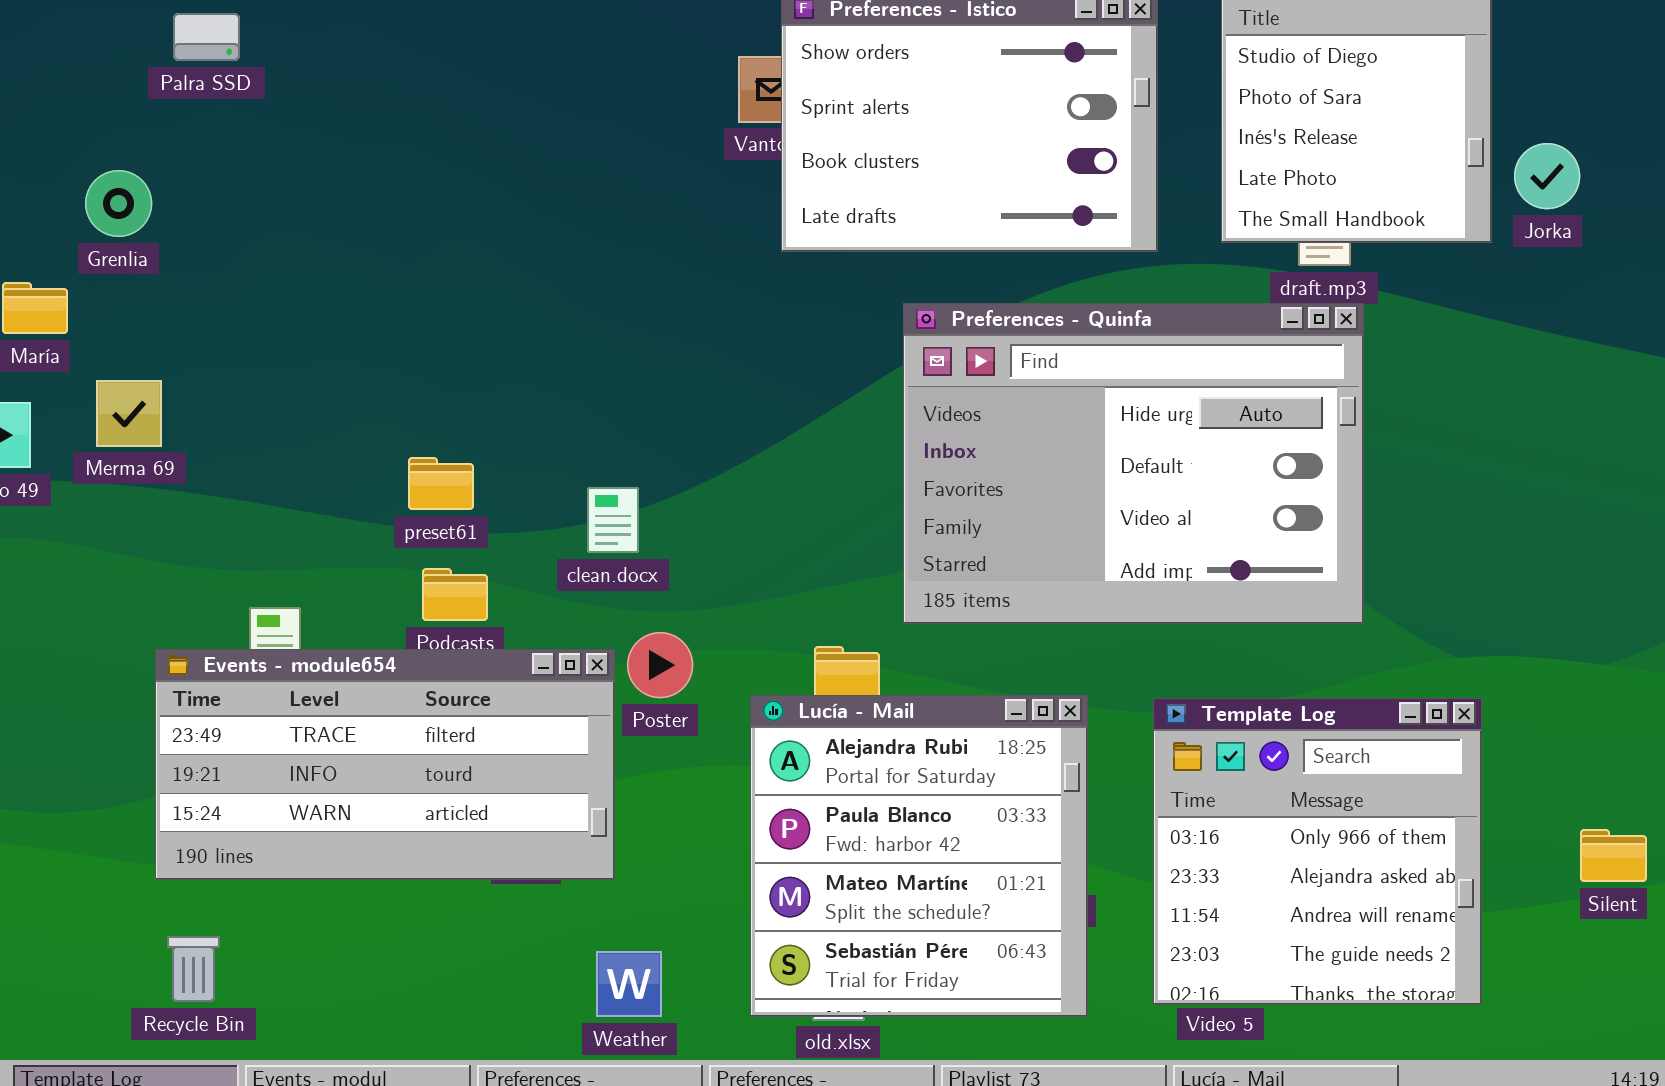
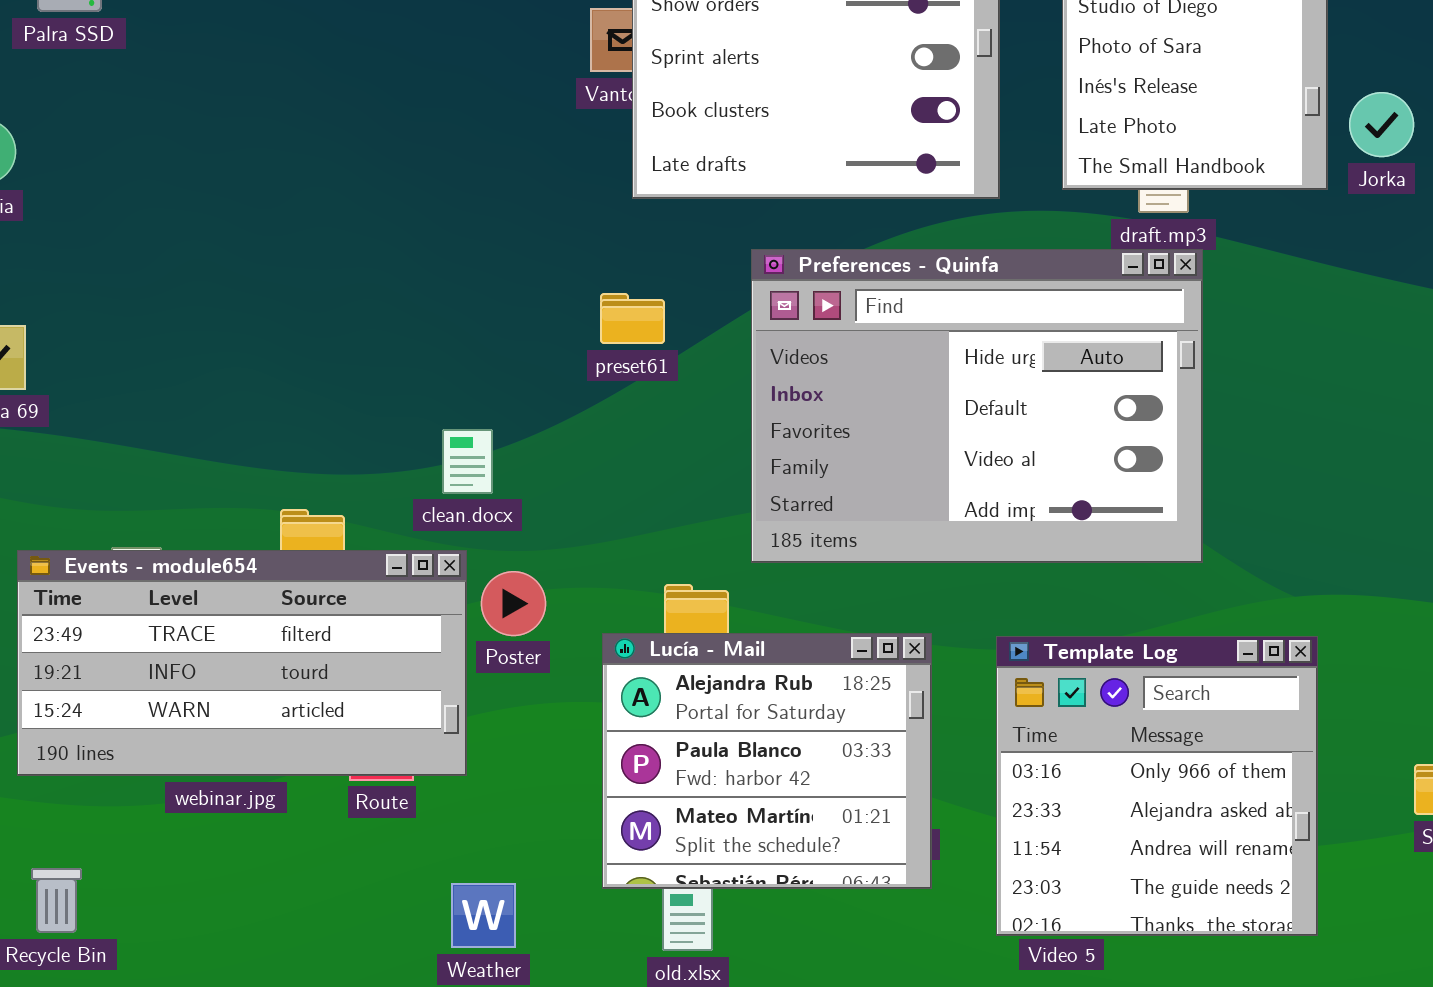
preset61: [408,457,474,510] -> [600,293,665,344], moved
Events - module654: [155,649,615,880] -> [17,550,467,776], moved
Lucía - Mail: [750,695,1088,1017] -> [602,633,932,889], resized

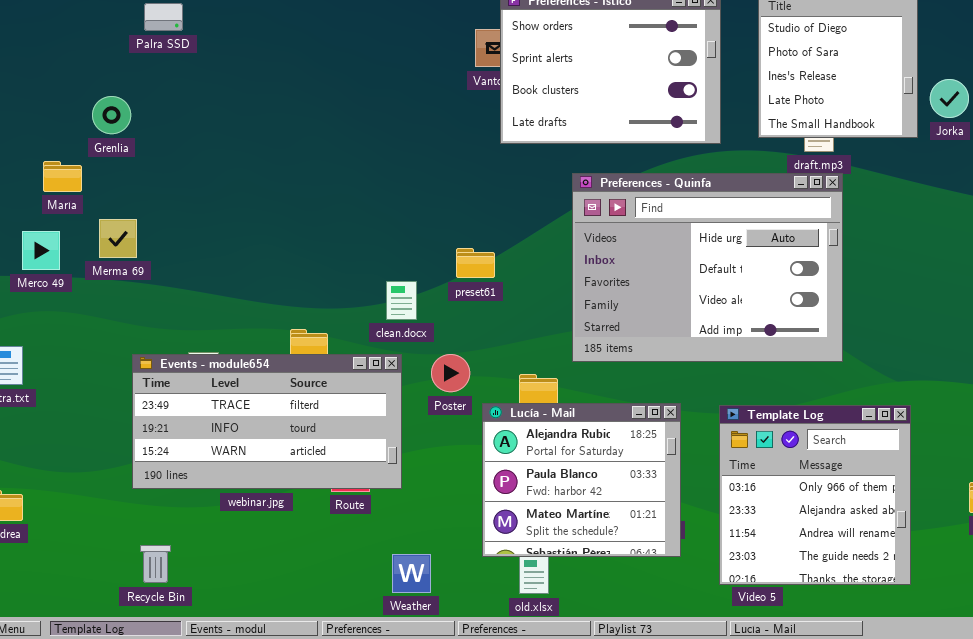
preset61: [600,293,665,344] -> [456,248,495,278], moved
Poster: [481,571,546,636] -> [431,354,470,392], moved

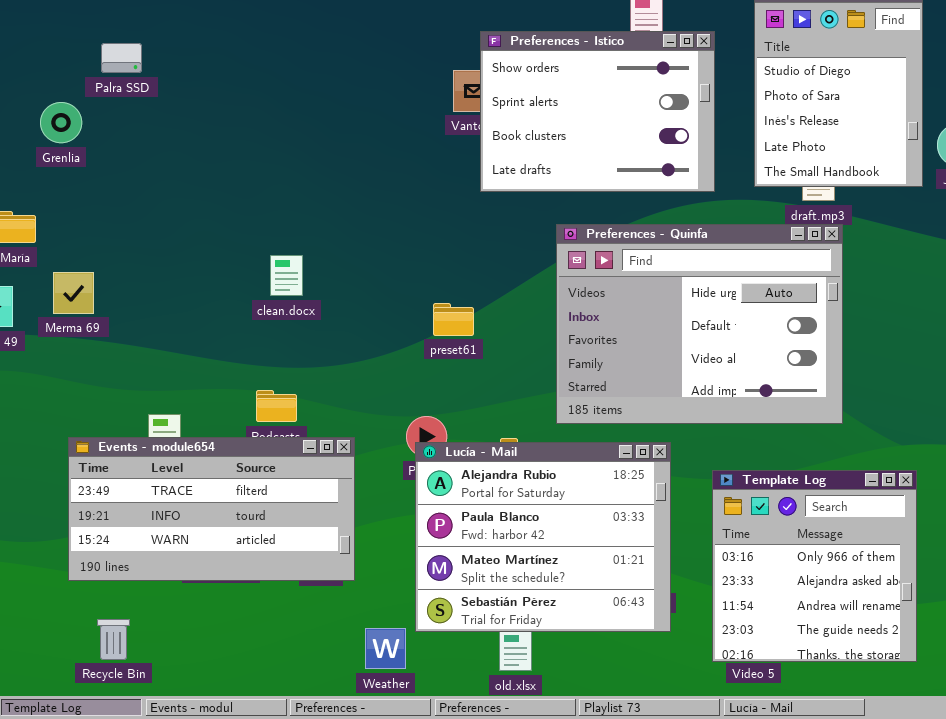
Grenlia: [92,96,131,134] -> [40,102,82,143], moved
clean.docx: [386,281,417,320] -> [270,255,303,296], moved
Events - module654: [132,354,402,489] -> [68,437,355,581], moved
Lucía - Mail: [482,403,681,557] -> [415,442,671,632], resized

